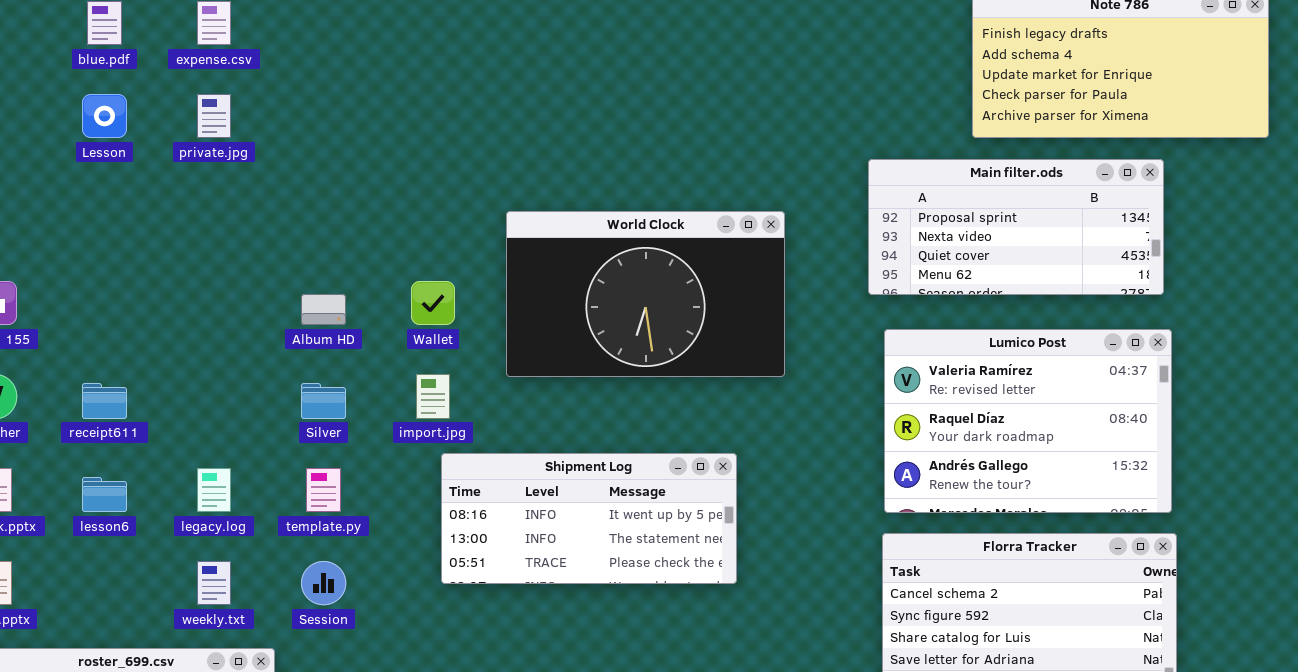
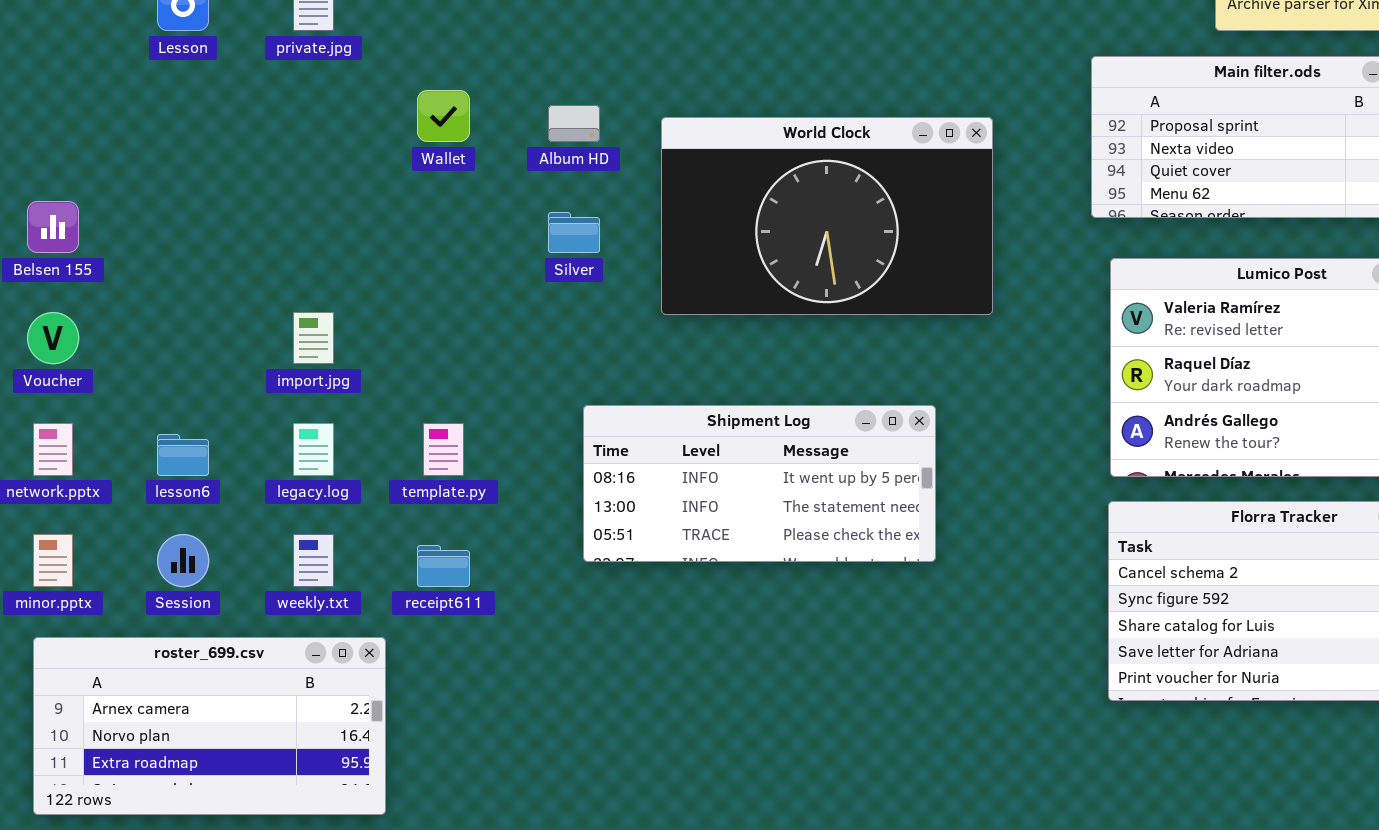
Wallet: [411,281,455,325] -> [417,90,470,142], moved
Album HD: [301,294,346,325] -> [548,105,600,142], moved
import.jpg: [416,374,450,419] -> [293,312,334,364], moved
receipt611: [82,383,127,419] -> [417,545,470,587], moved
Silver: [301,383,346,419] -> [548,212,600,253], moved
Session: [301,561,346,605] -> [157,534,209,587], moved

